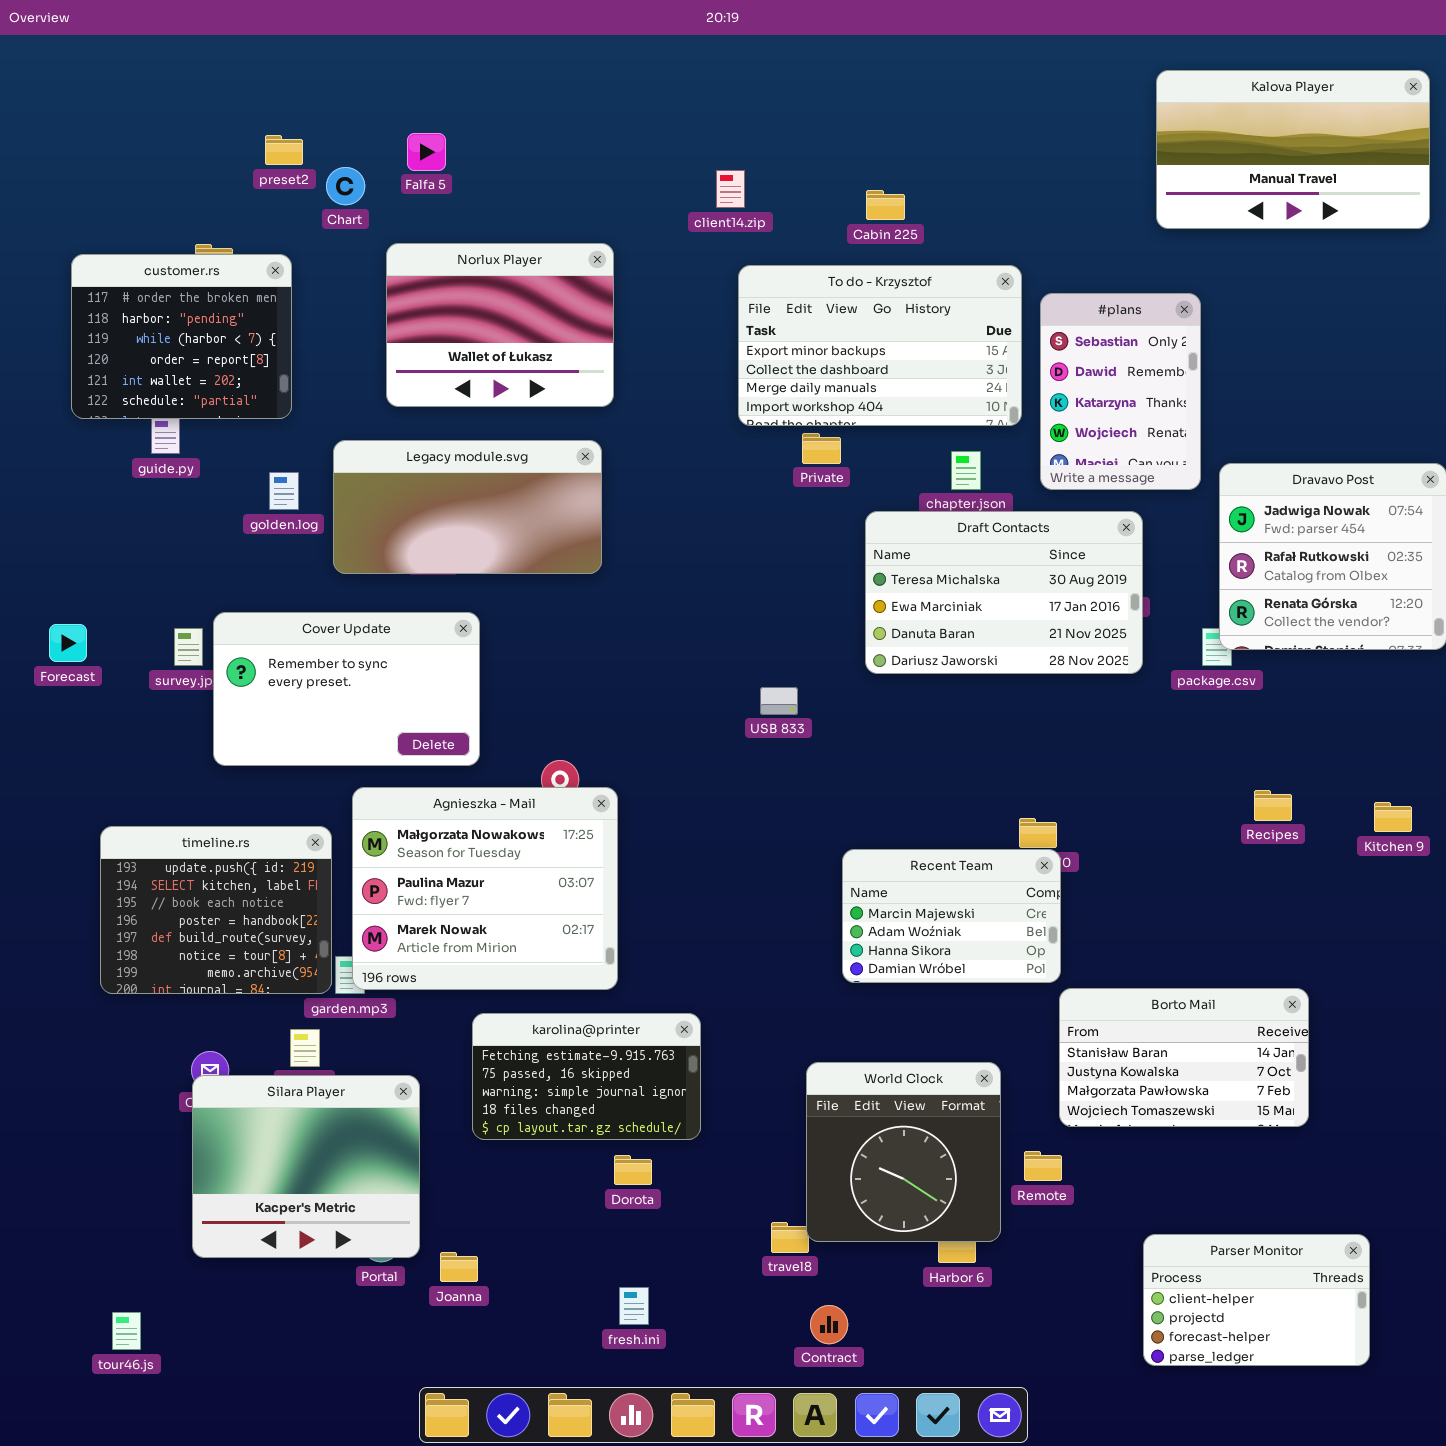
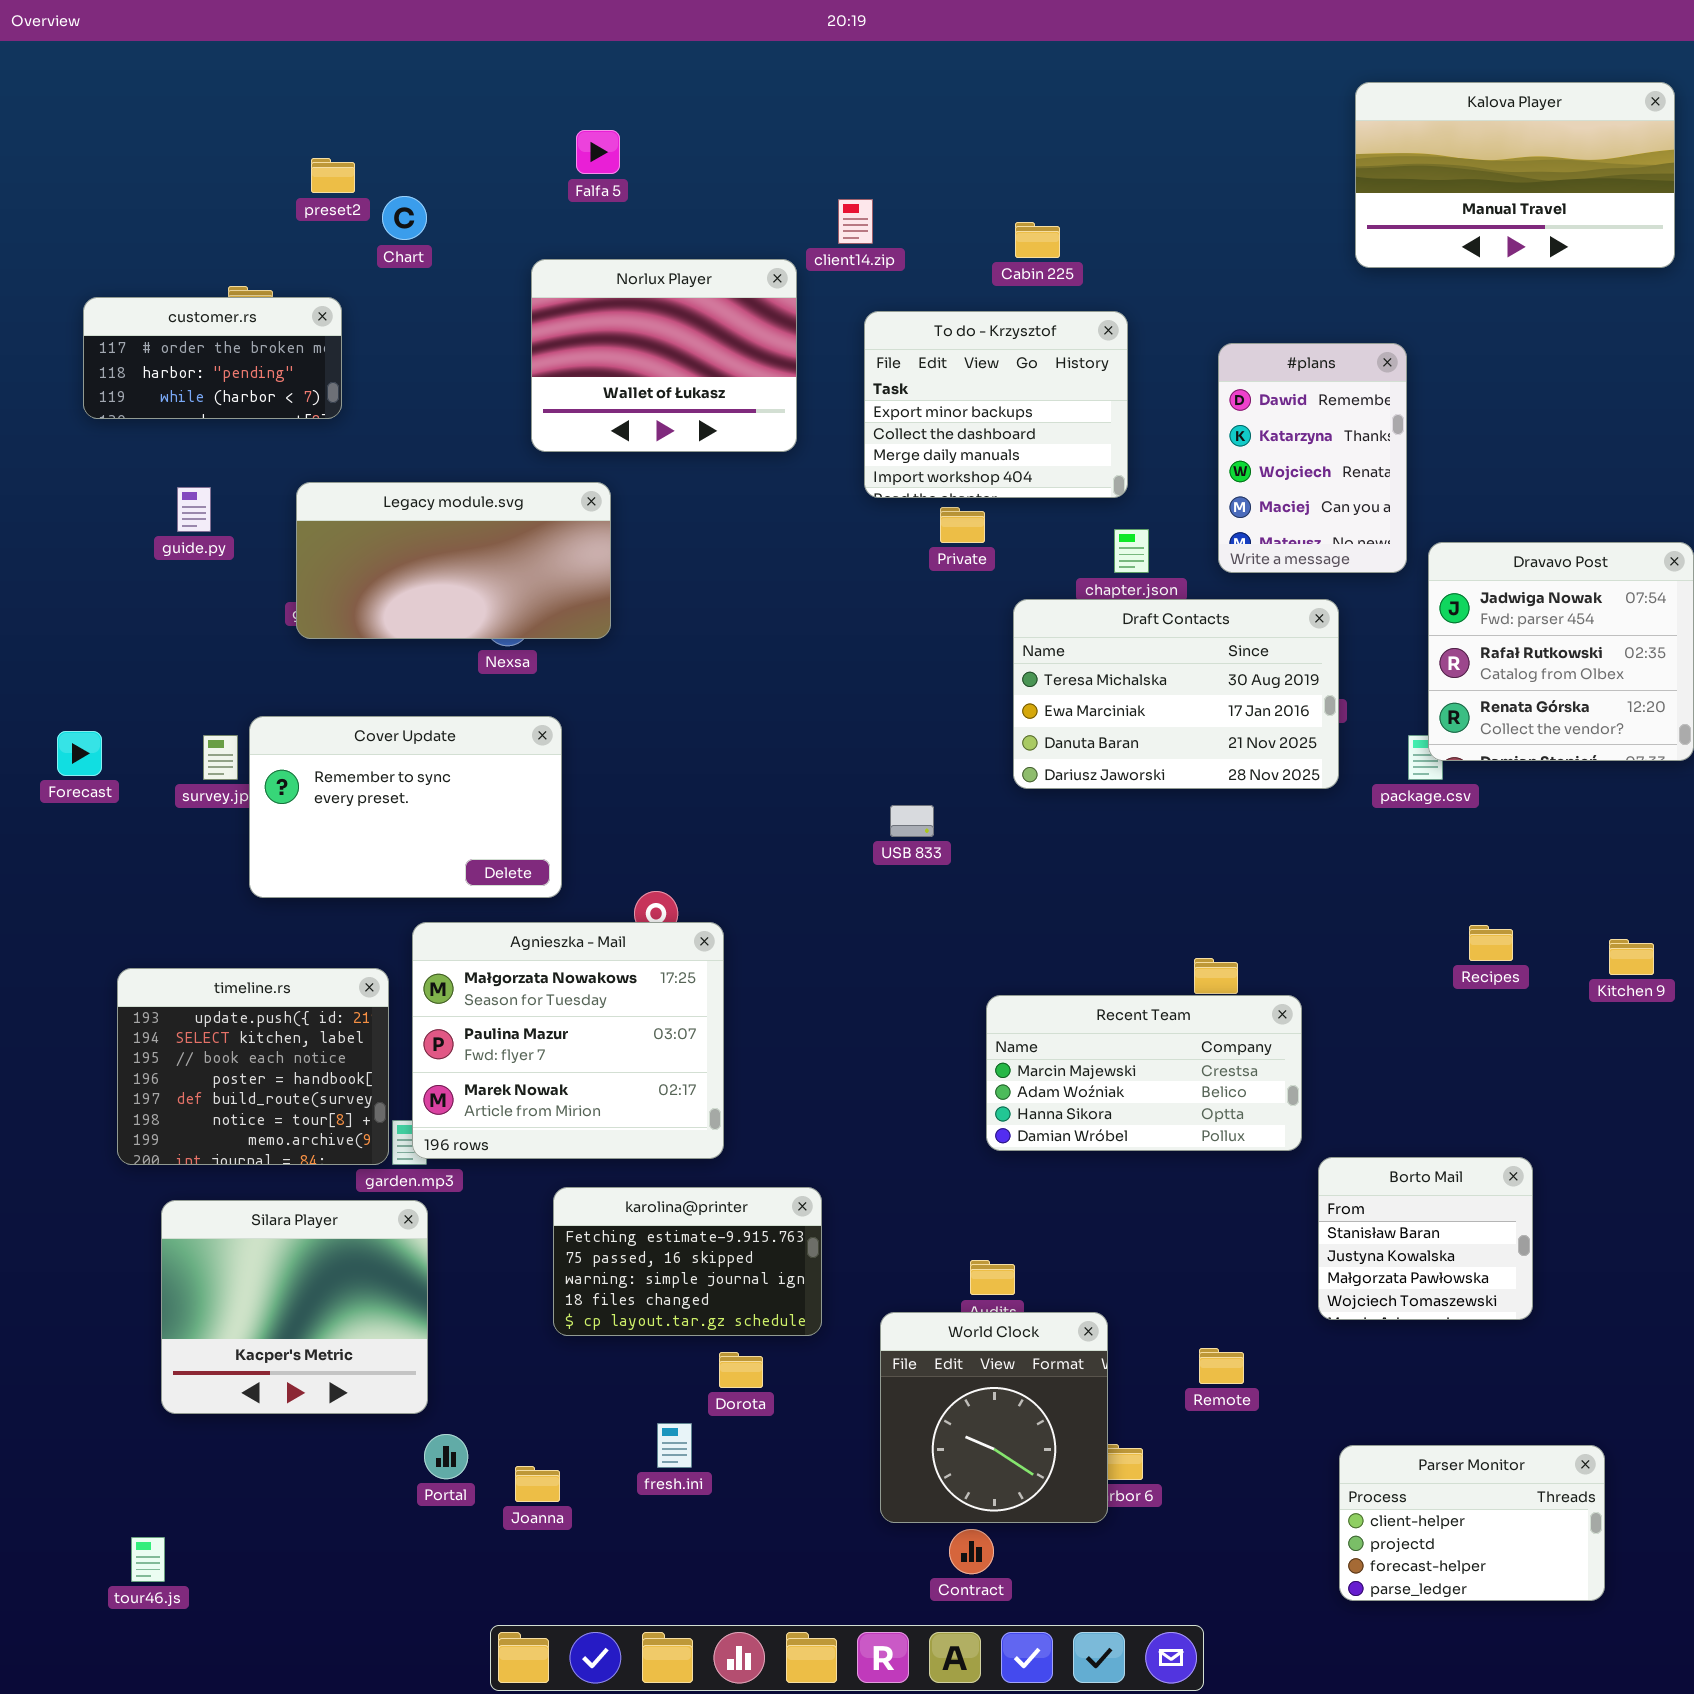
Falfa 5: [407,133,446,171] -> [576,130,620,174], moved
Norlux Player: [386,243,614,407] -> [531,259,797,452], moved
customer.rs: [71,254,292,419] -> [83,297,342,419], resized
To do - Krzysztof: [738,265,1022,426] -> [864,311,1128,498], resized
#plans: [1040,293,1201,490] -> [1218,343,1407,573], scrolled down 1 row
Legacy module.svg: [333,440,602,574] -> [296,482,611,639], moved
Recent Team: [842,849,1061,983] -> [986,995,1302,1151], resized
Borto Mail: [1059,988,1309,1127] -> [1318,1157,1533,1320], resized
World Clock: [806,1062,1001,1242] -> [880,1312,1108,1523], moved
Silara Player: [192,1075,420,1258] -> [161,1200,428,1414], moved
fresh.ini: [619,1287,649,1325] -> [657,1423,692,1468], moved

